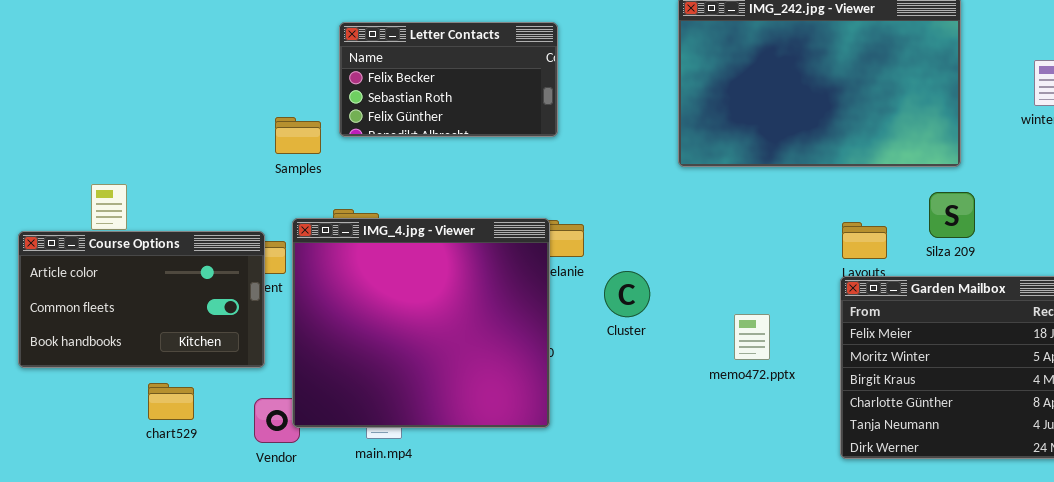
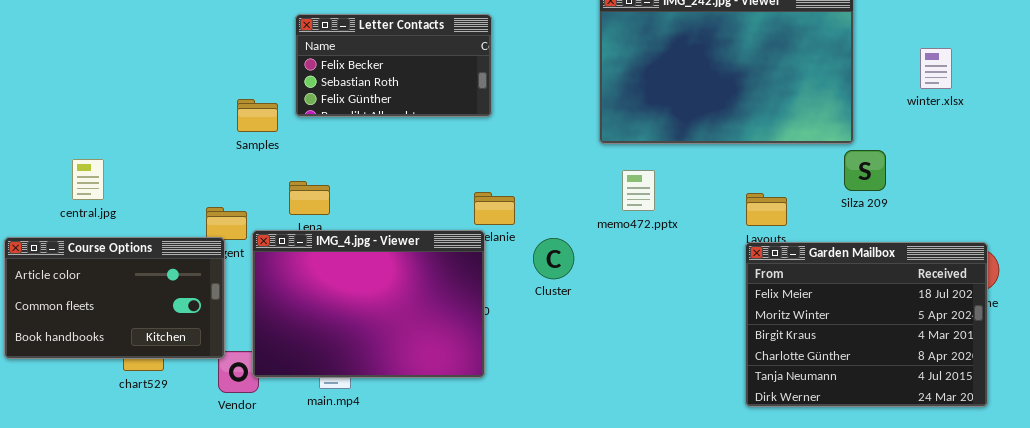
Silza 209: [929,192,975,238] -> [844,150,886,191], moved
IMG_4.jpg - Viewer: [292,218,550,428] -> [252,230,485,378], resized
Course Options: [18,231,265,368] -> [4,237,225,359], moved
memo472.pptx: [734,314,770,360] -> [622,170,655,211], moved

